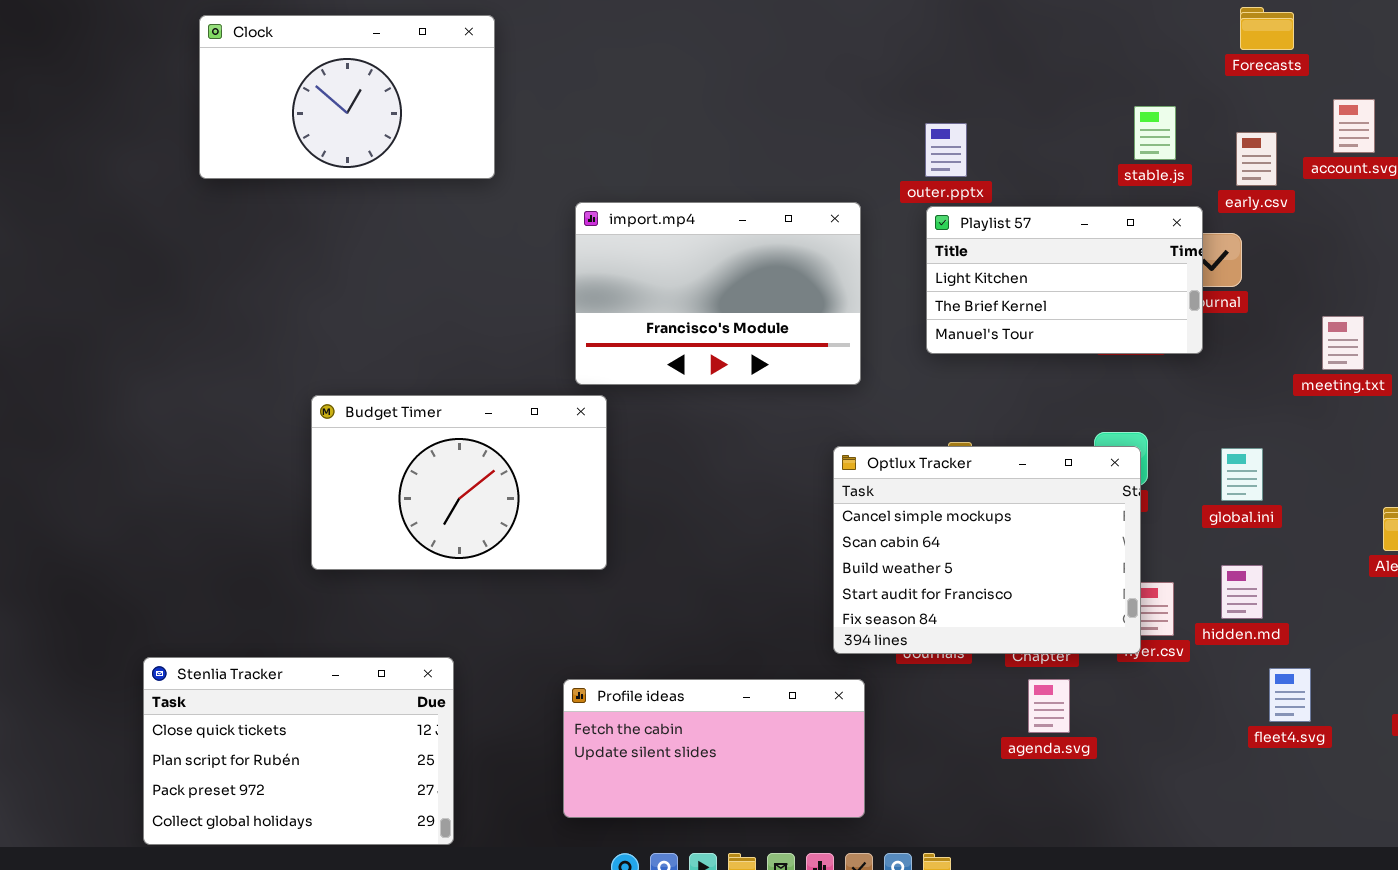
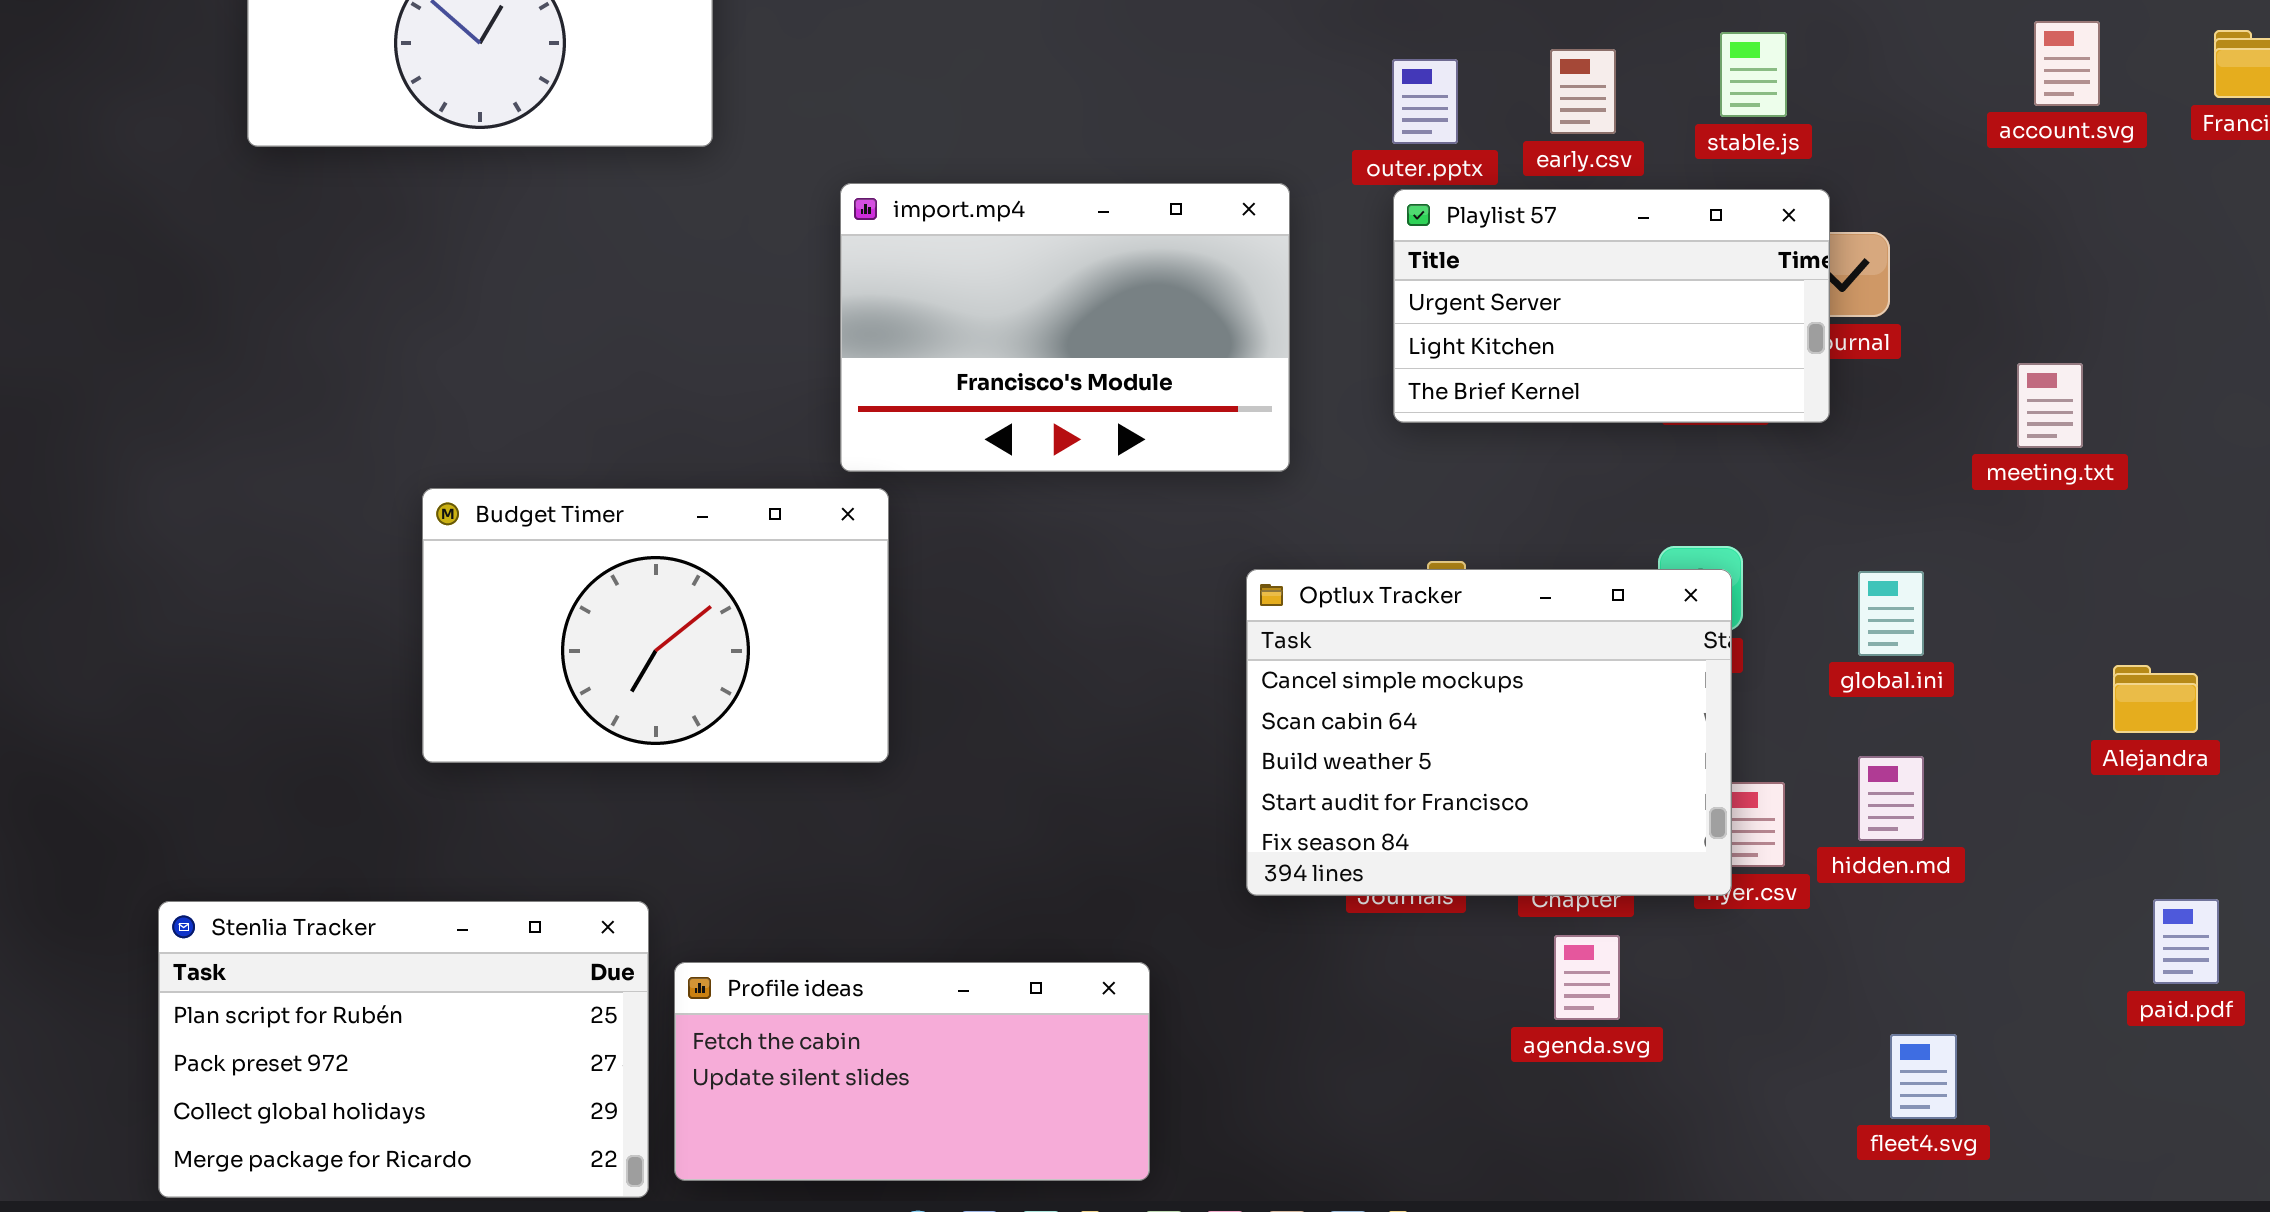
early.csv: [1236,132,1277,186] -> [1550,49,1616,134], moved
Playlist 57: [926,206,1203,354] -> [1393,189,1830,423], scrolled up 1 row
Stenlia Tracker: [143,657,454,845] -> [158,901,649,1198], scrolled down 1 row
fleet4.svg: [1269,668,1311,722] -> [1890,1034,1957,1119], moved
Profile ideas: [563,679,865,818] -> [674,962,1150,1181], moved

